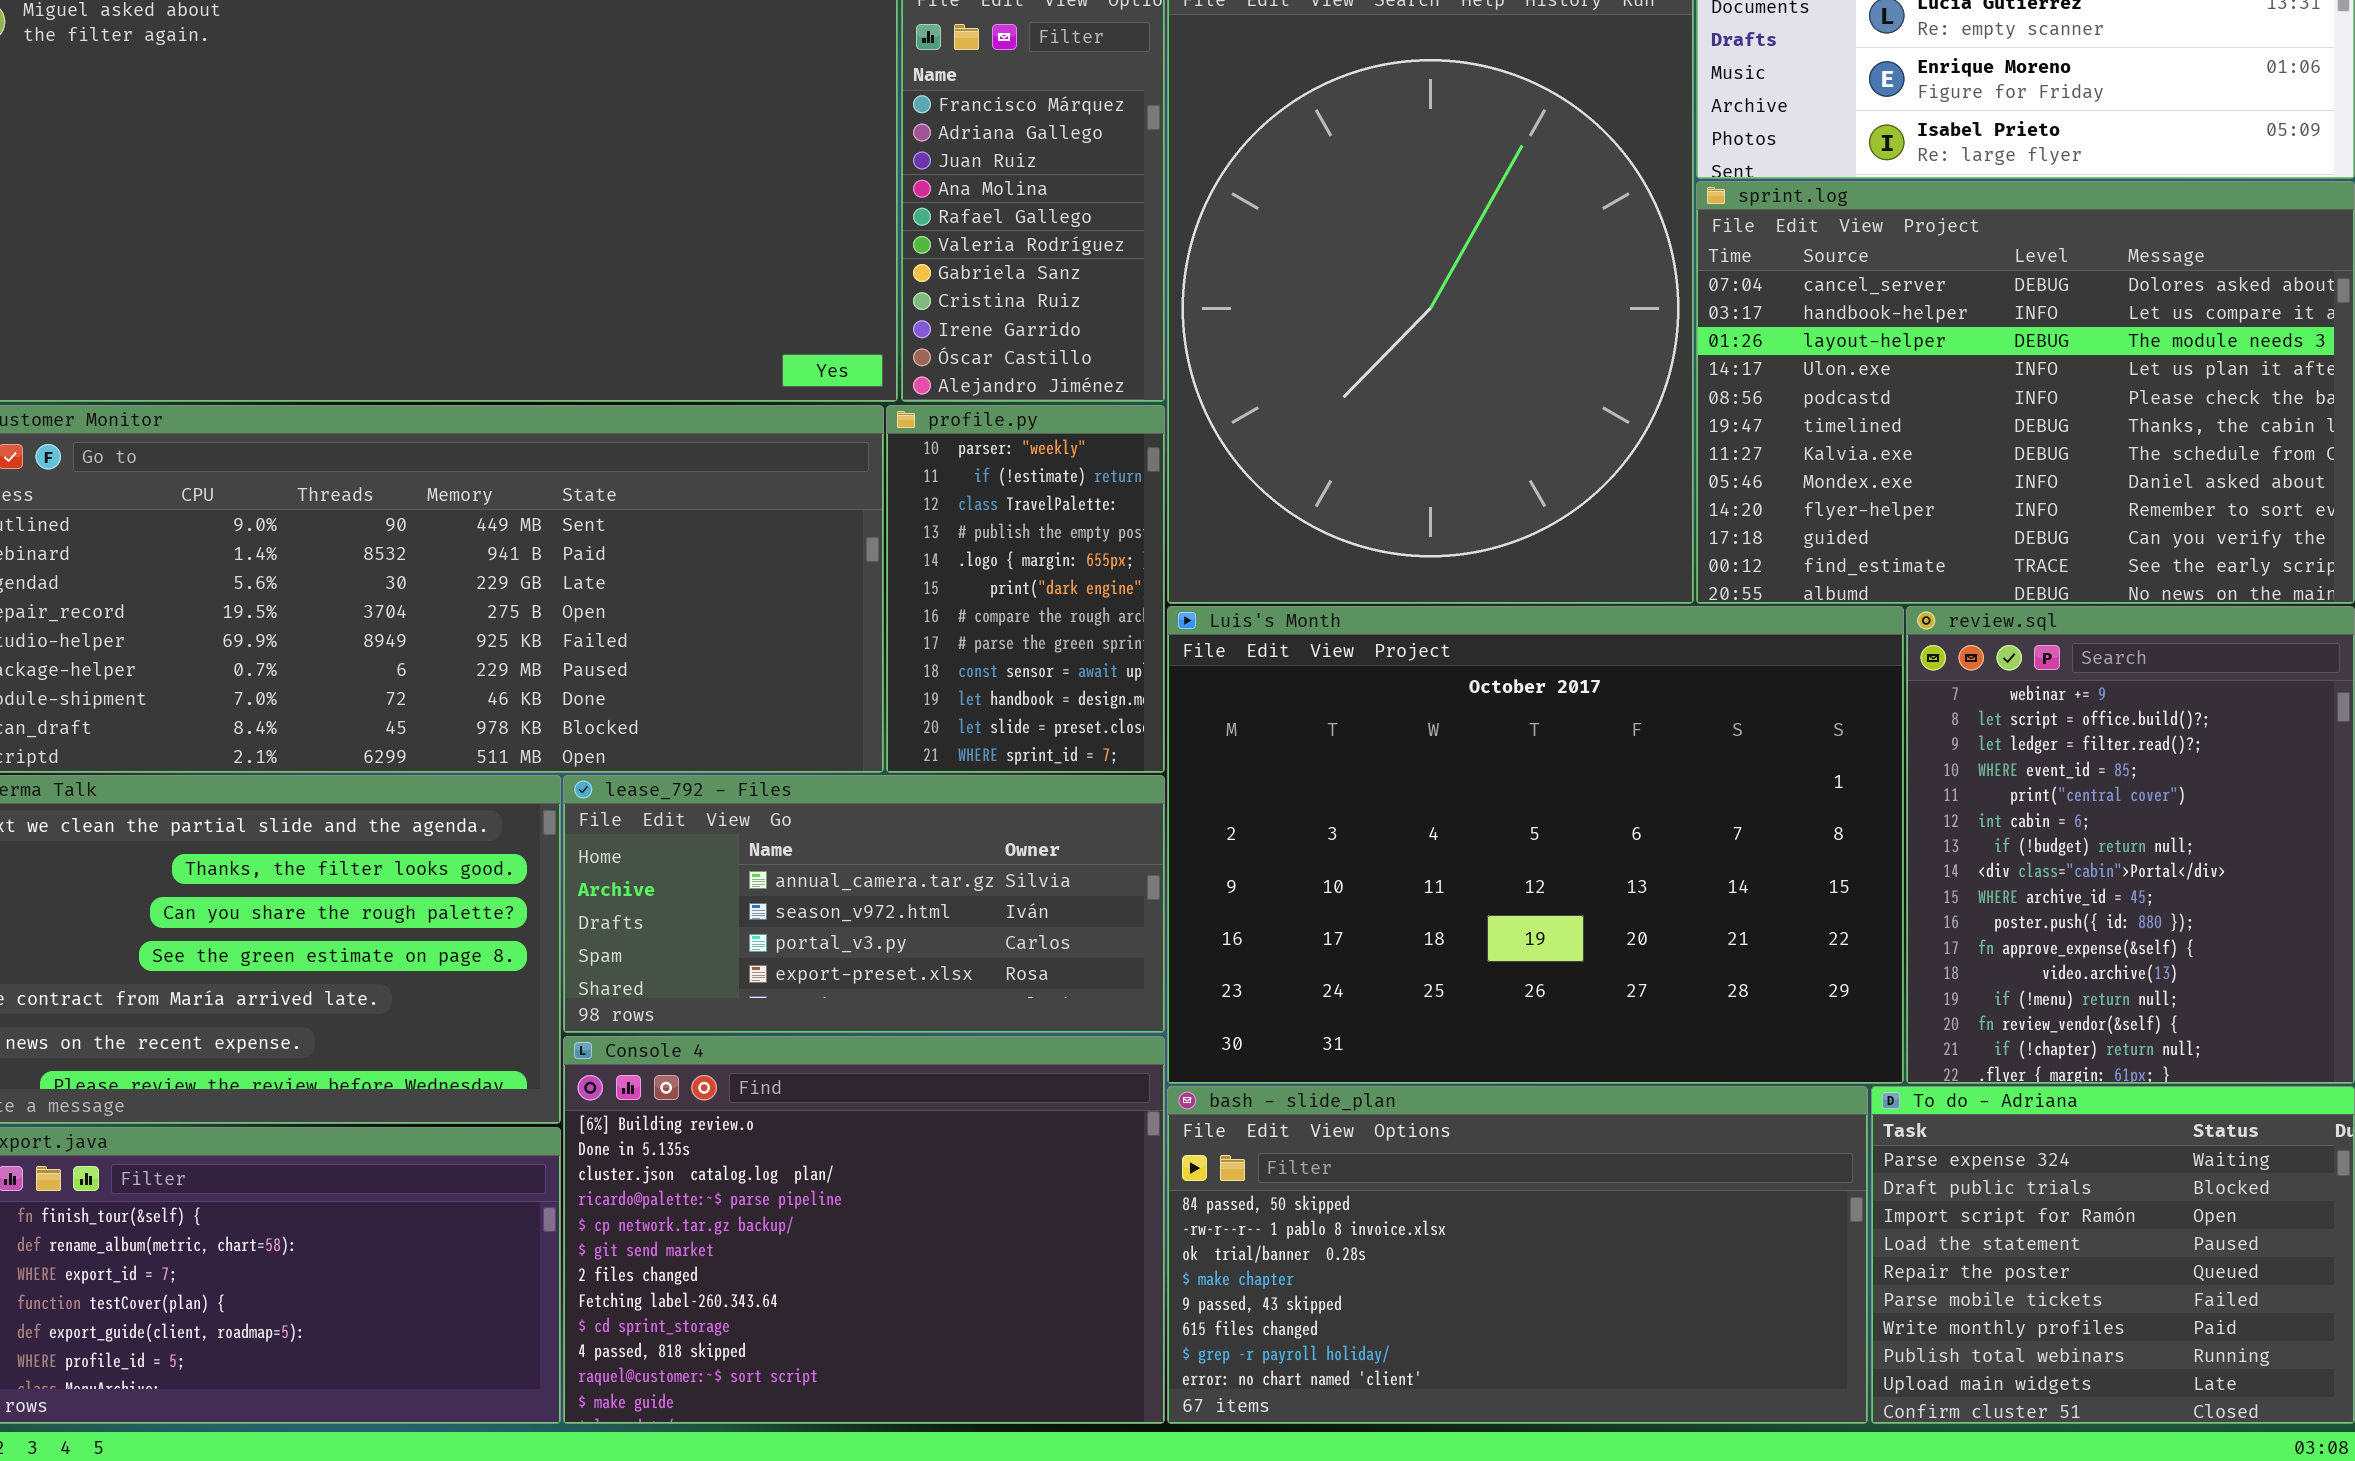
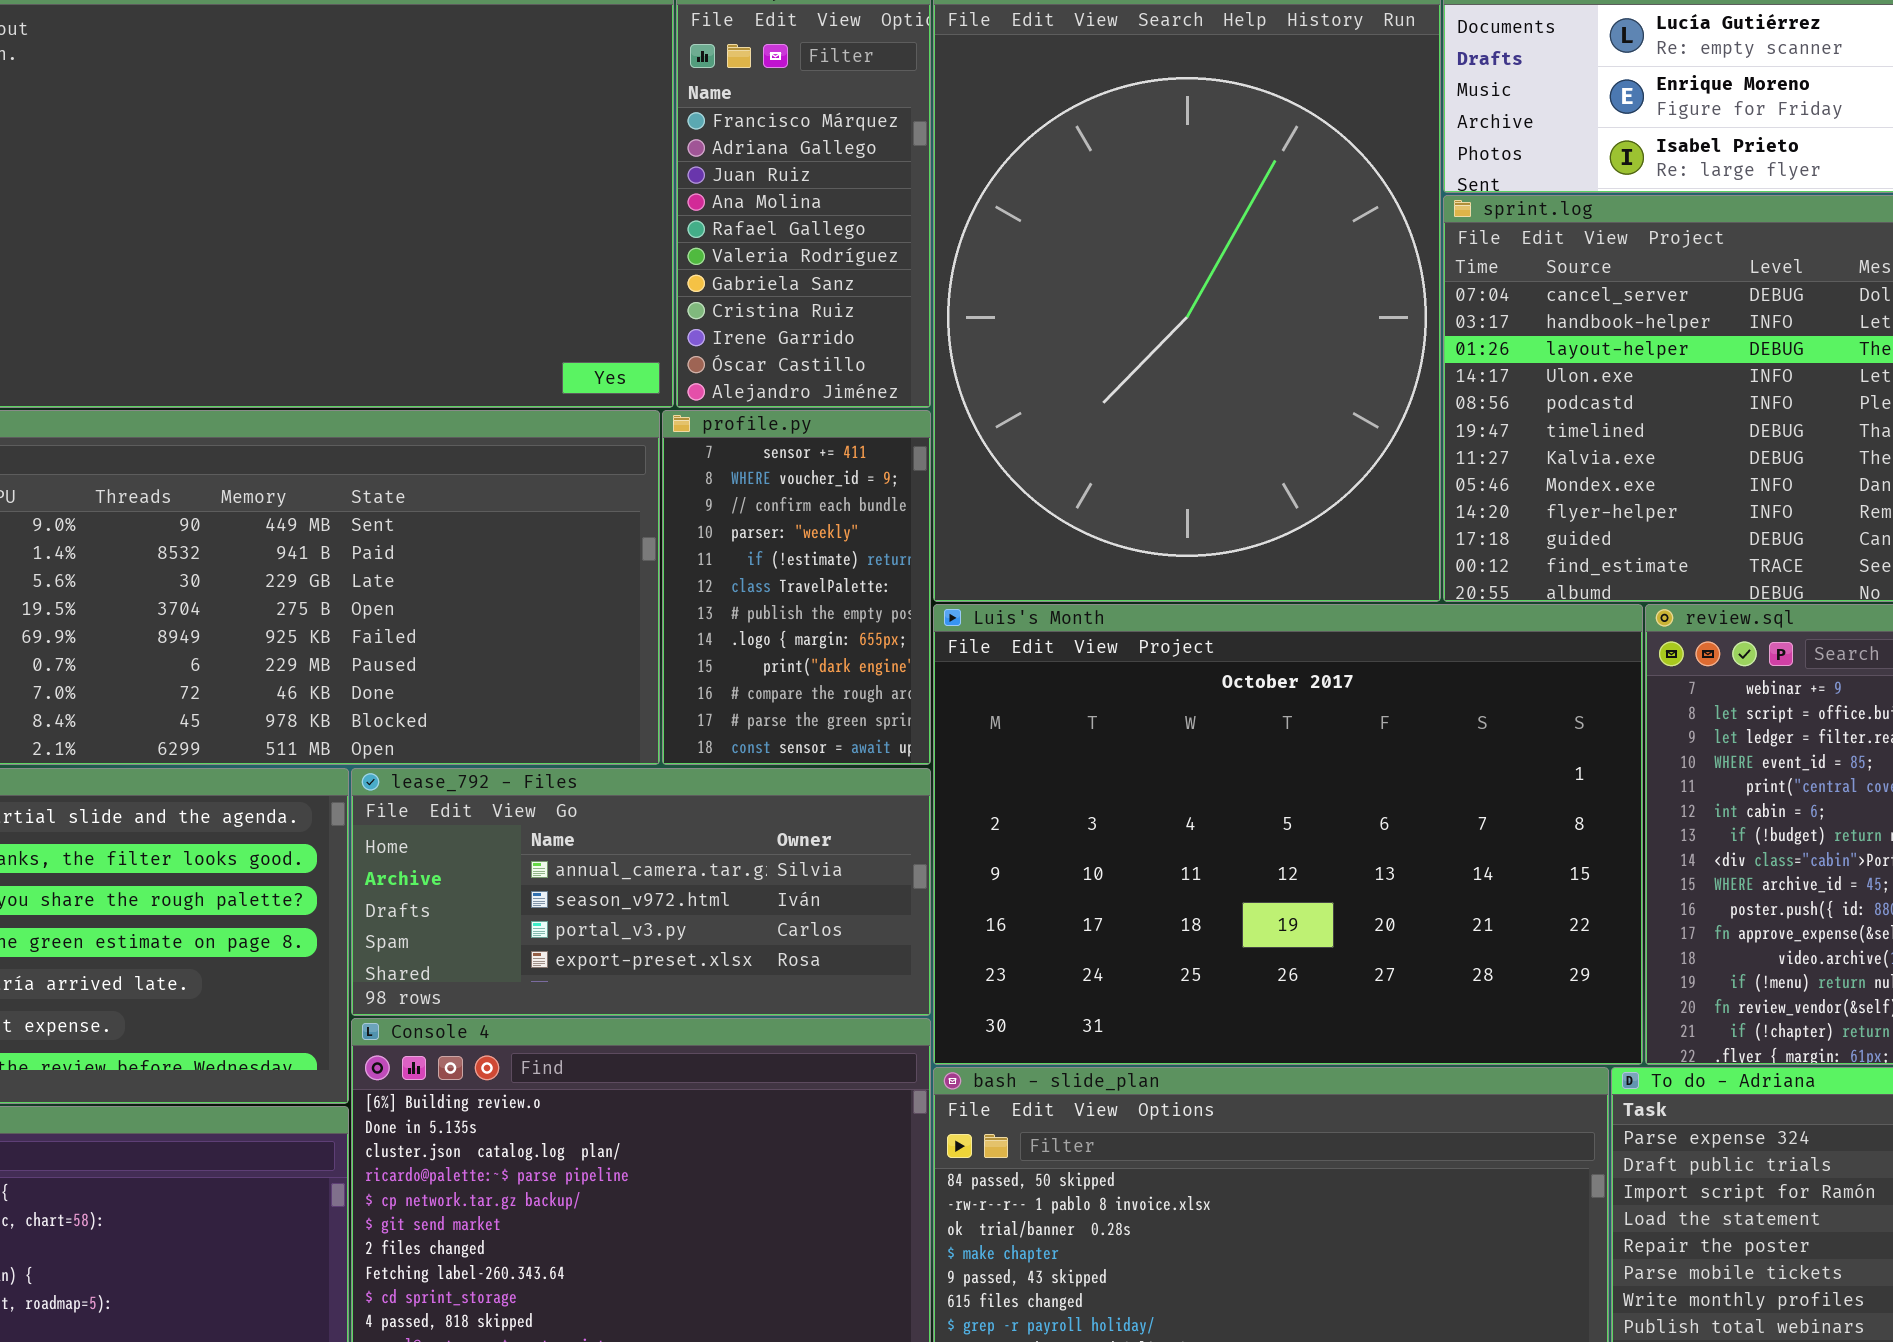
profile.py: [886,405,1165,773] -> [662,410,931,765], scrolled up 3 rows

